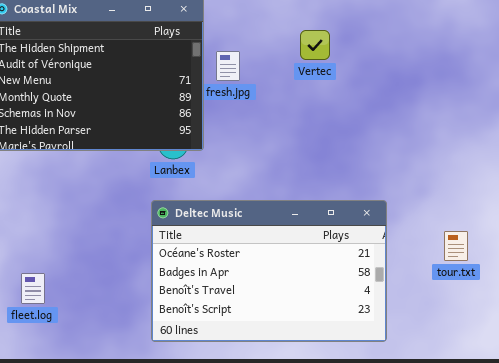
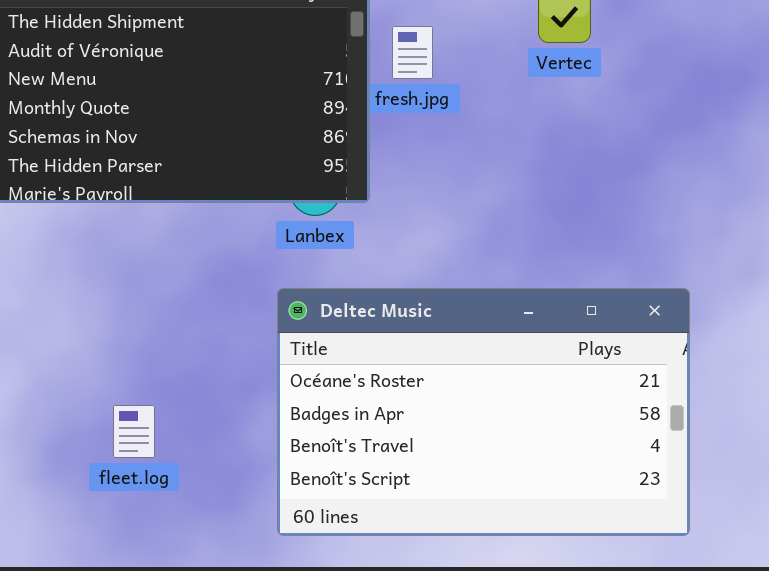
fleet.log: [21,273,45,304] -> [113,405,155,458], moved

